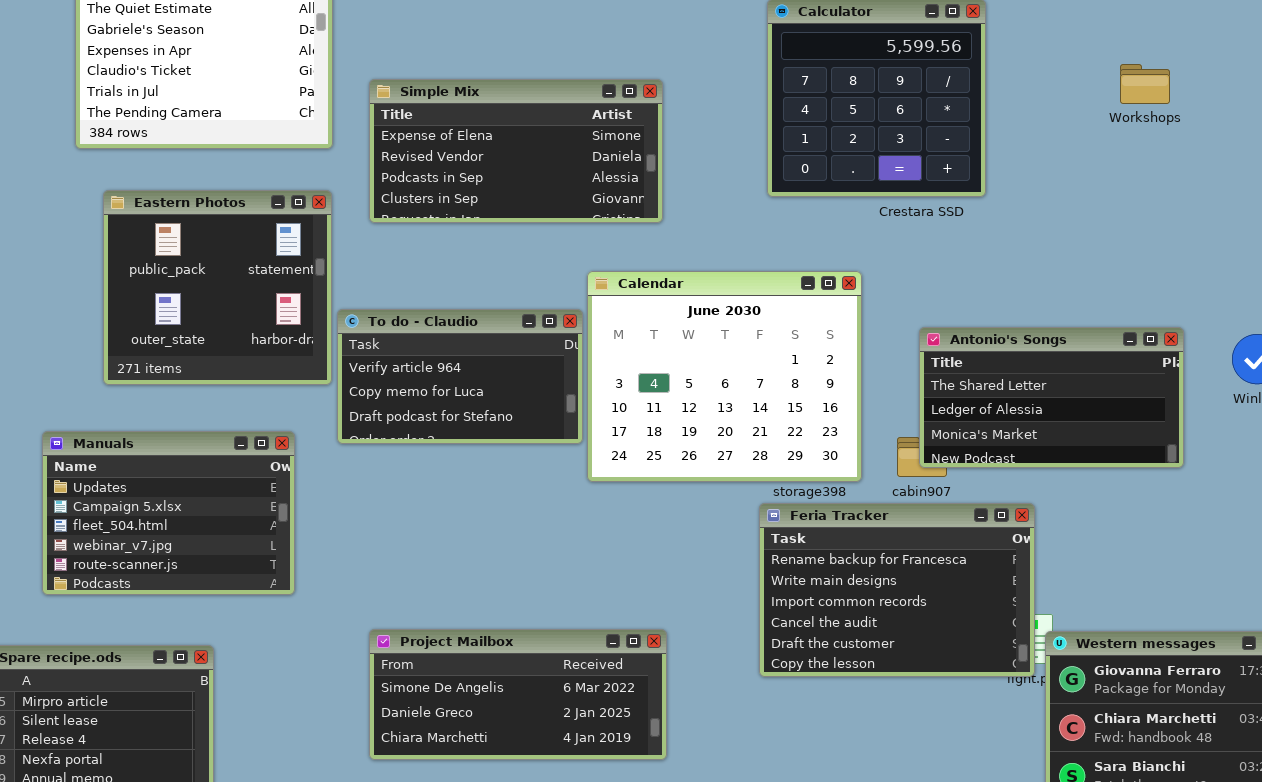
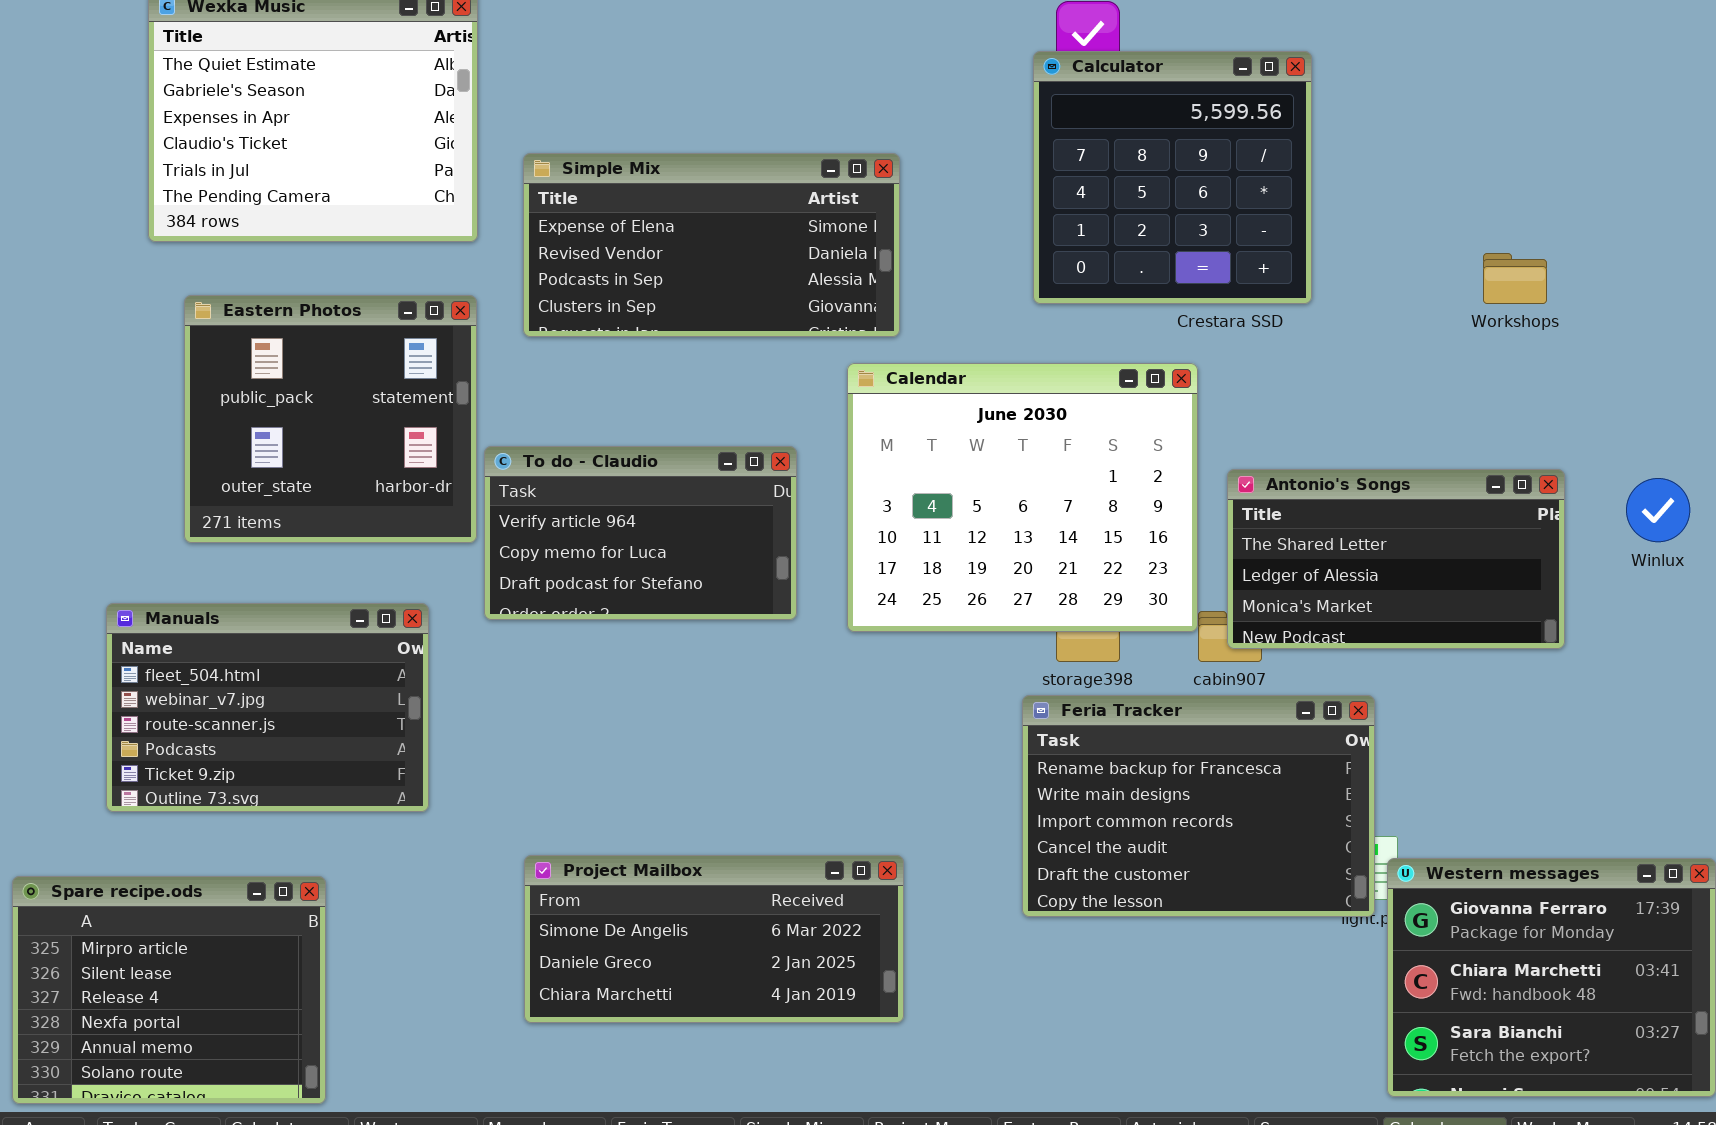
Workshops: [1120,64,1170,104] -> [1483,253,1547,304], moved
Calendar: [587,271,862,482] -> [847,363,1198,632], moved
Manuals: [42,431,295,595] -> [106,603,429,812], scrolled down 2 rows

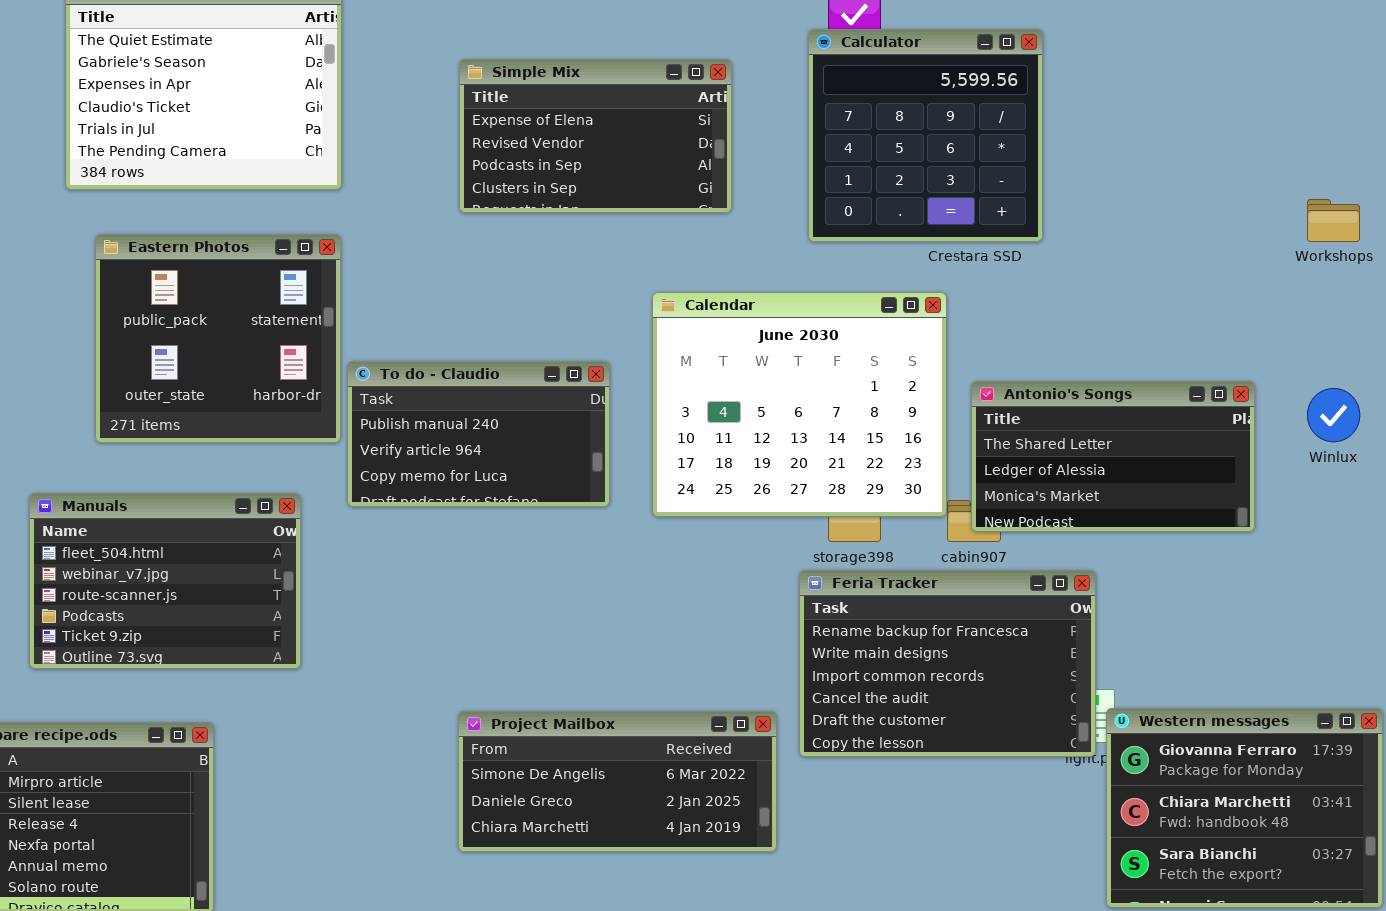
Simple Mix: [523,153,900,337] -> [459,59,732,213], moved, resized
Workshops: [1483,253,1547,304] -> [1307,199,1360,242], moved
To do - Claudio: [484,446,797,620] -> [347,361,610,507], scrolled up 1 row
Project Mailbox: [524,855,904,1023] -> [458,711,777,852], moved

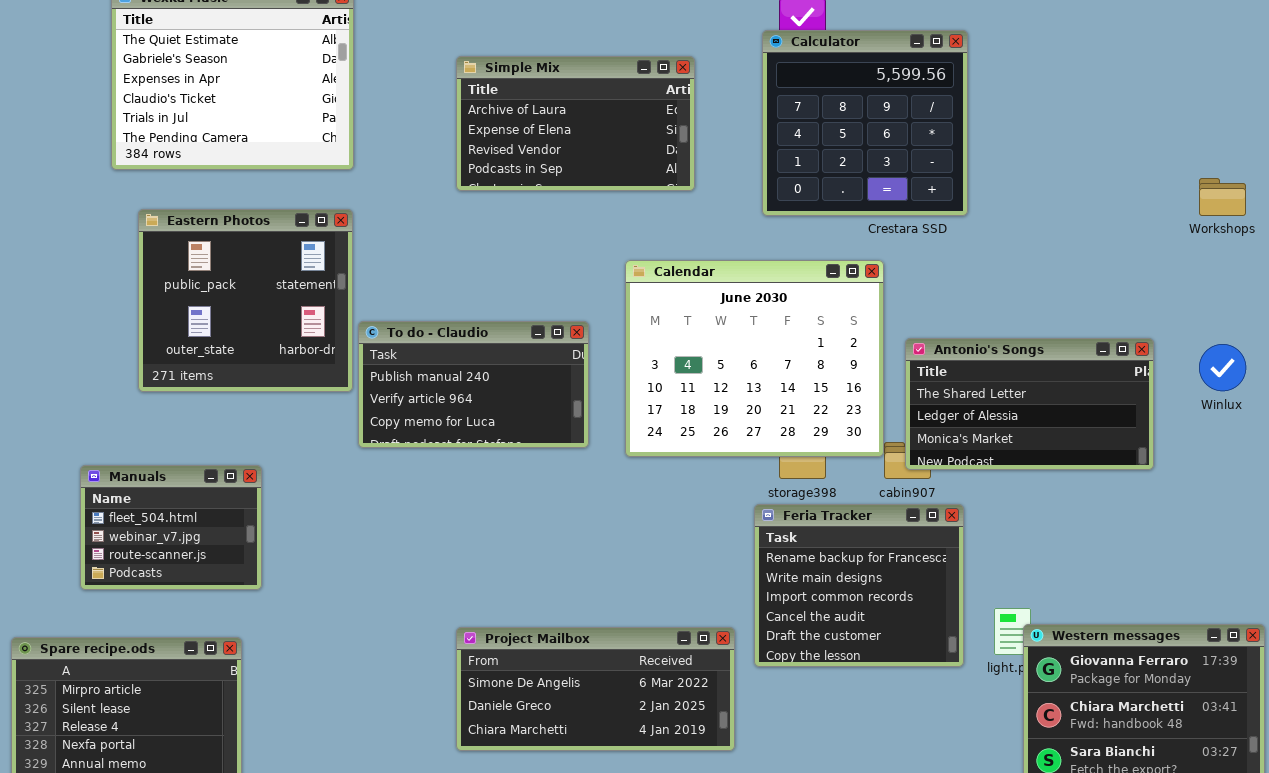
Simple Mix: [459,59,732,213] -> [456,56,695,191], scrolled up 1 row
Manuals: [29,493,301,669] -> [80,465,262,590], resized
Feria Tracker: [799,570,1096,757] -> [754,504,964,667], resized

